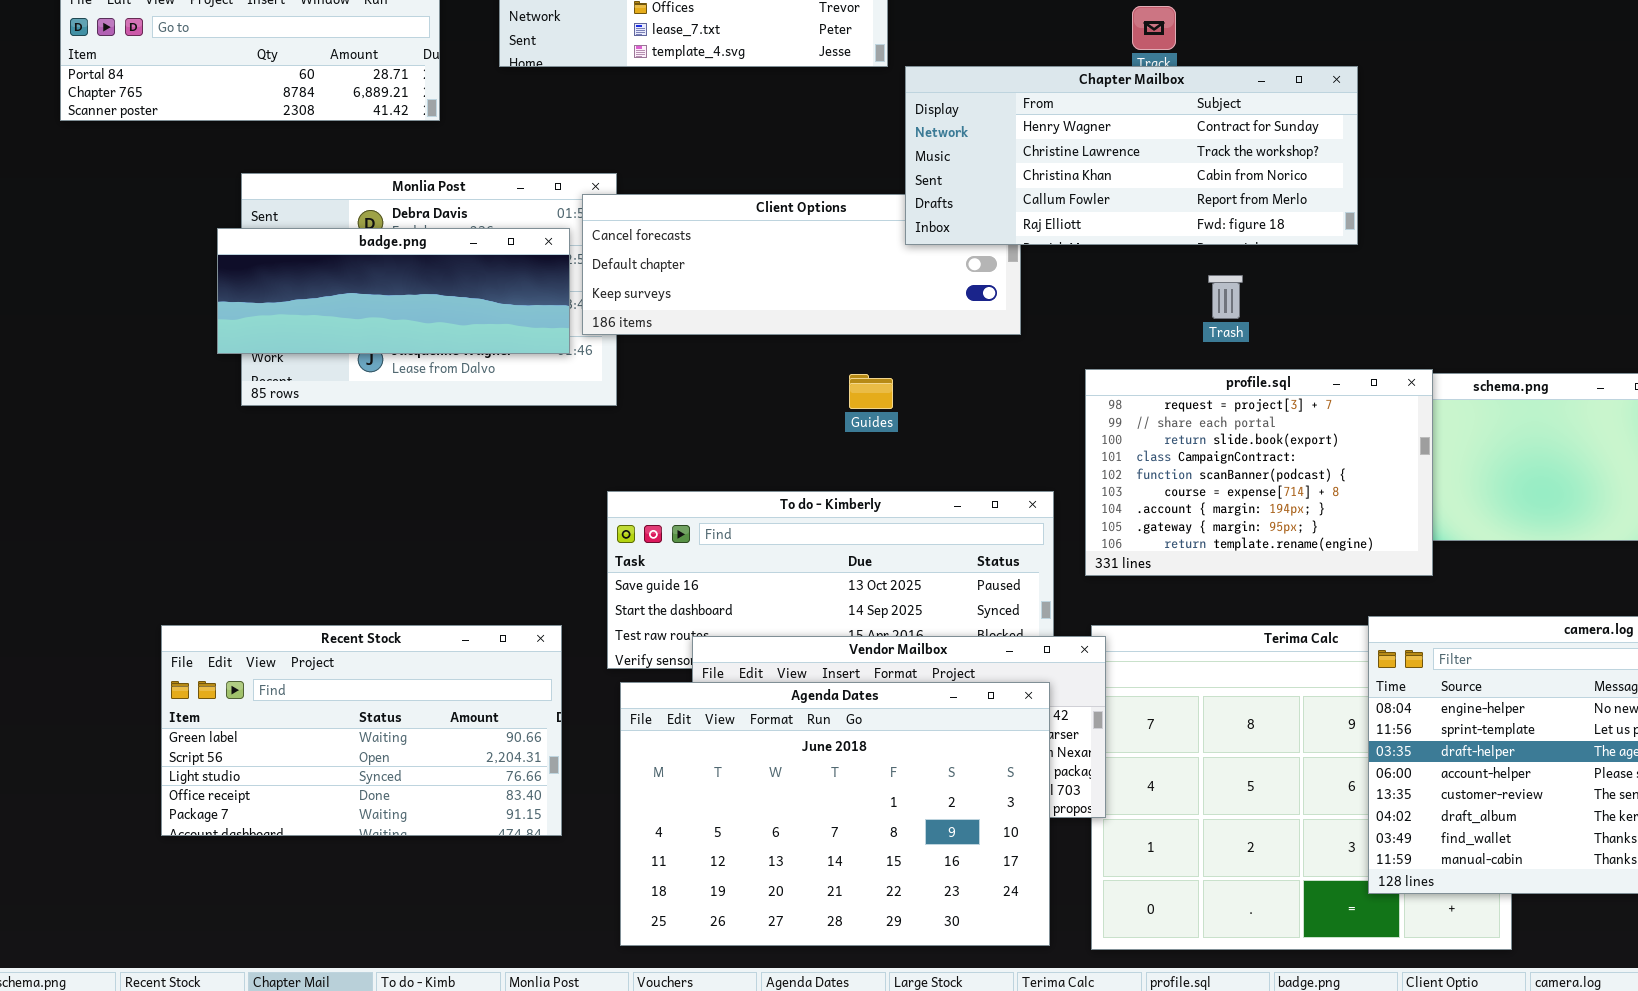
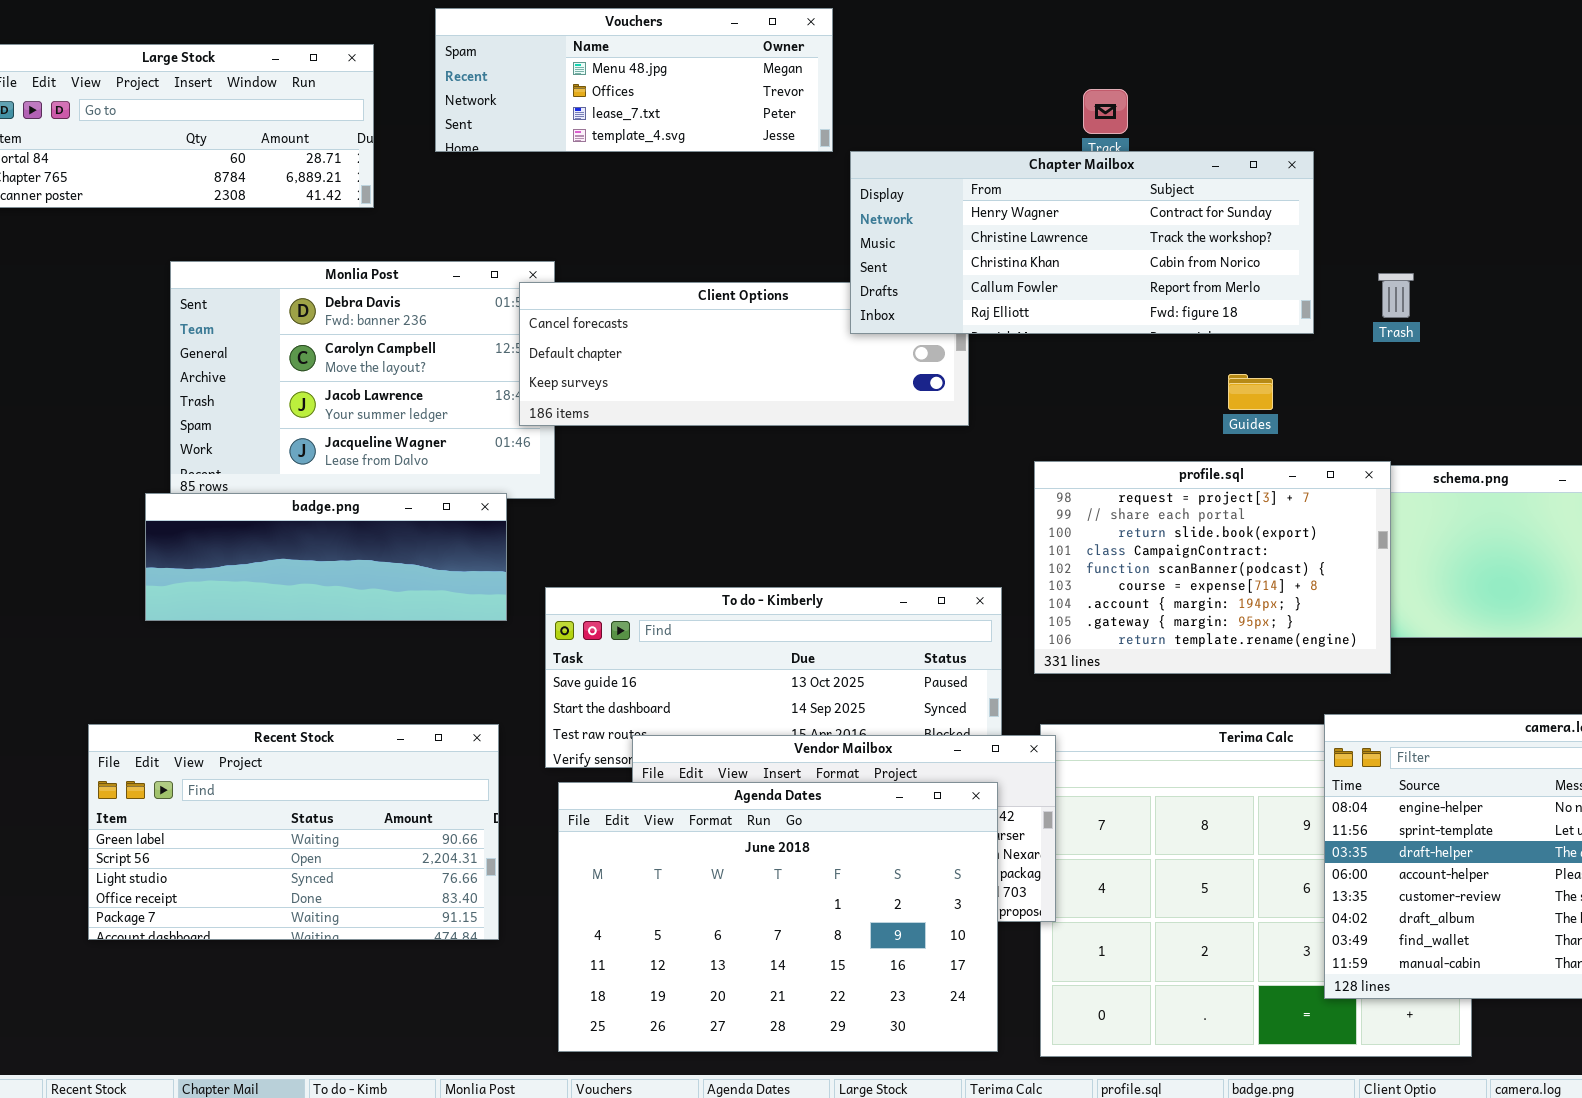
badge.png: [217,228,570,354] -> [145,493,507,621], moved
Trash: [1208,275,1243,319] -> [1378,273,1414,318], moved
Guides: [849,374,893,409] -> [1228,374,1273,410], moved

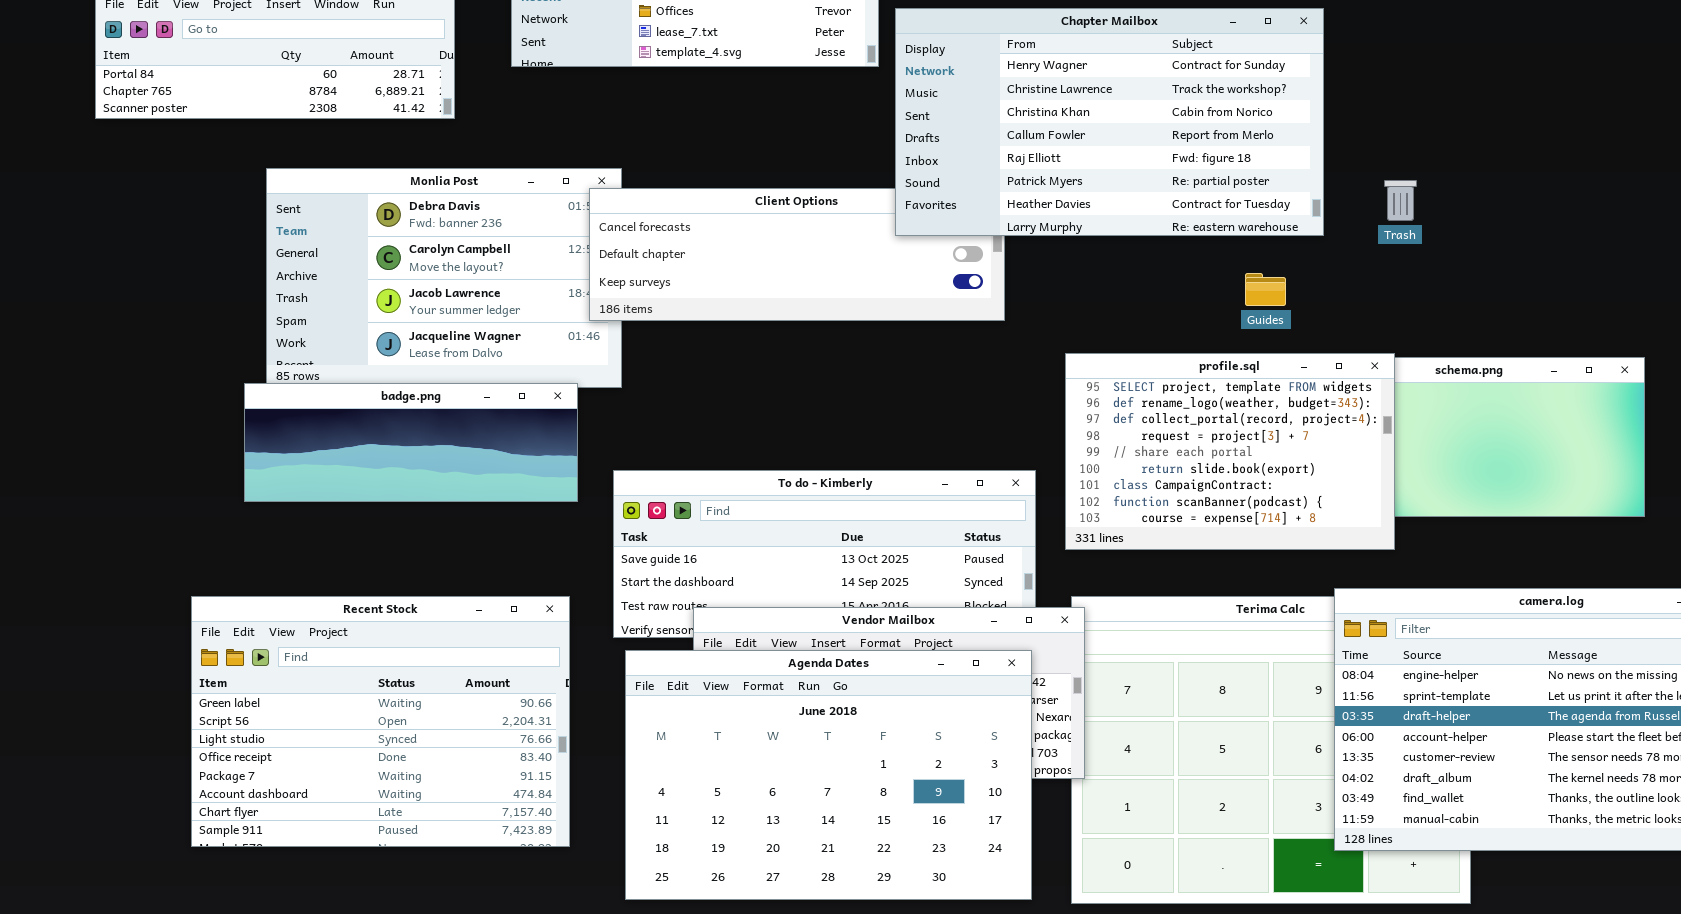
Chapter Mailbox: [850,151,1314,334] -> [895,8,1324,236], resized
profile.sql: [1034,461,1391,674] -> [1065,353,1395,550], scrolled up 3 rows
Recent Stock: [88,724,499,940] -> [191,596,570,847], resized

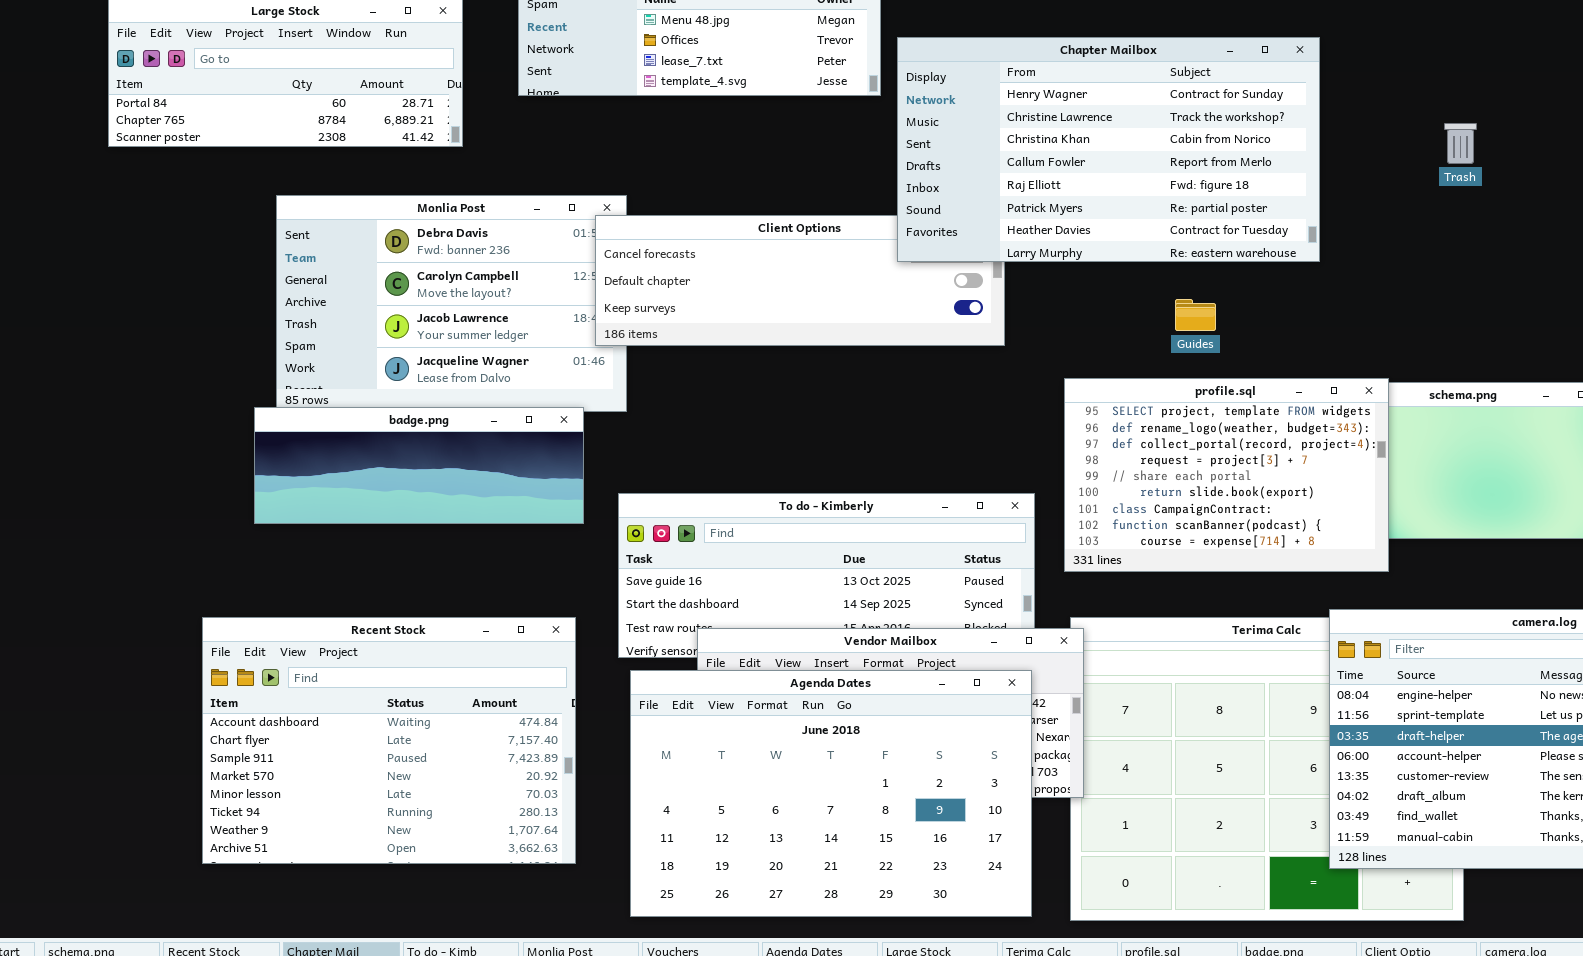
Trash: [1384,180,1417,221] -> [1444,123,1477,164], moved
Guides: [1245,273,1286,306] -> [1175,299,1216,331], moved
Recent Stock: [191,596,570,847] -> [202,617,576,864], scrolled down 5 rows

